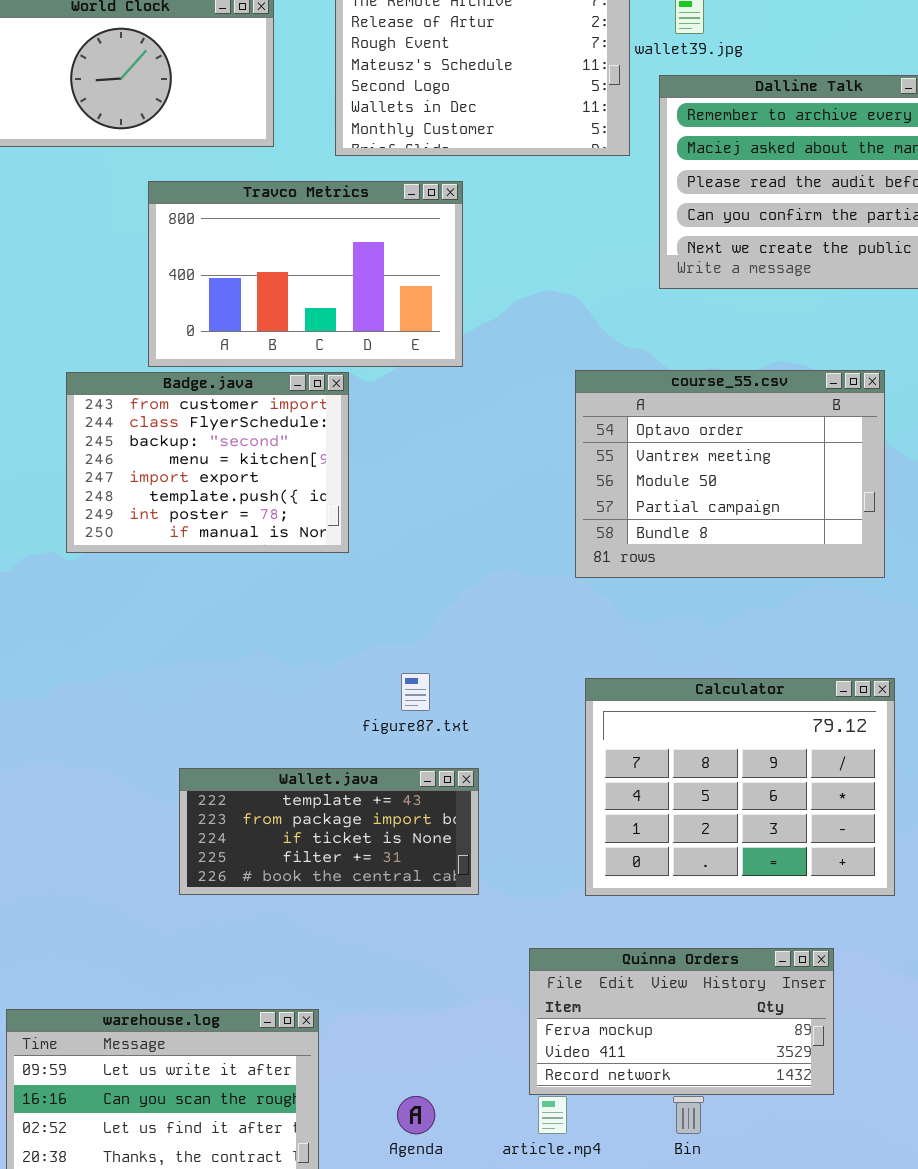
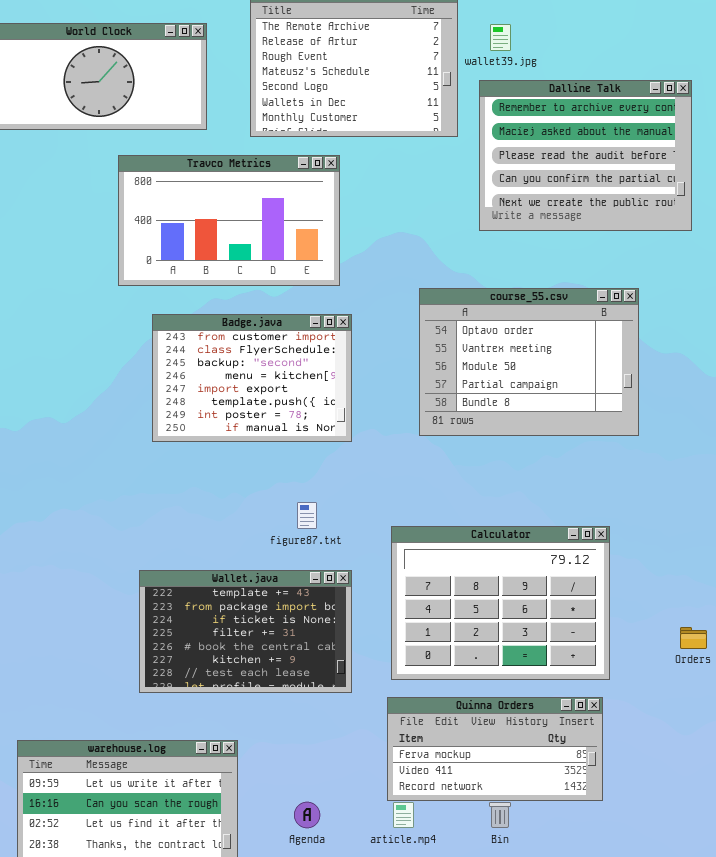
Badge.java: [66,372,349,553] -> [152,314,352,442], moved
Calculator: [585,678,895,896] -> [391,526,610,680], moved
Wallet.java: [179,768,479,895] -> [139,570,352,693], resized

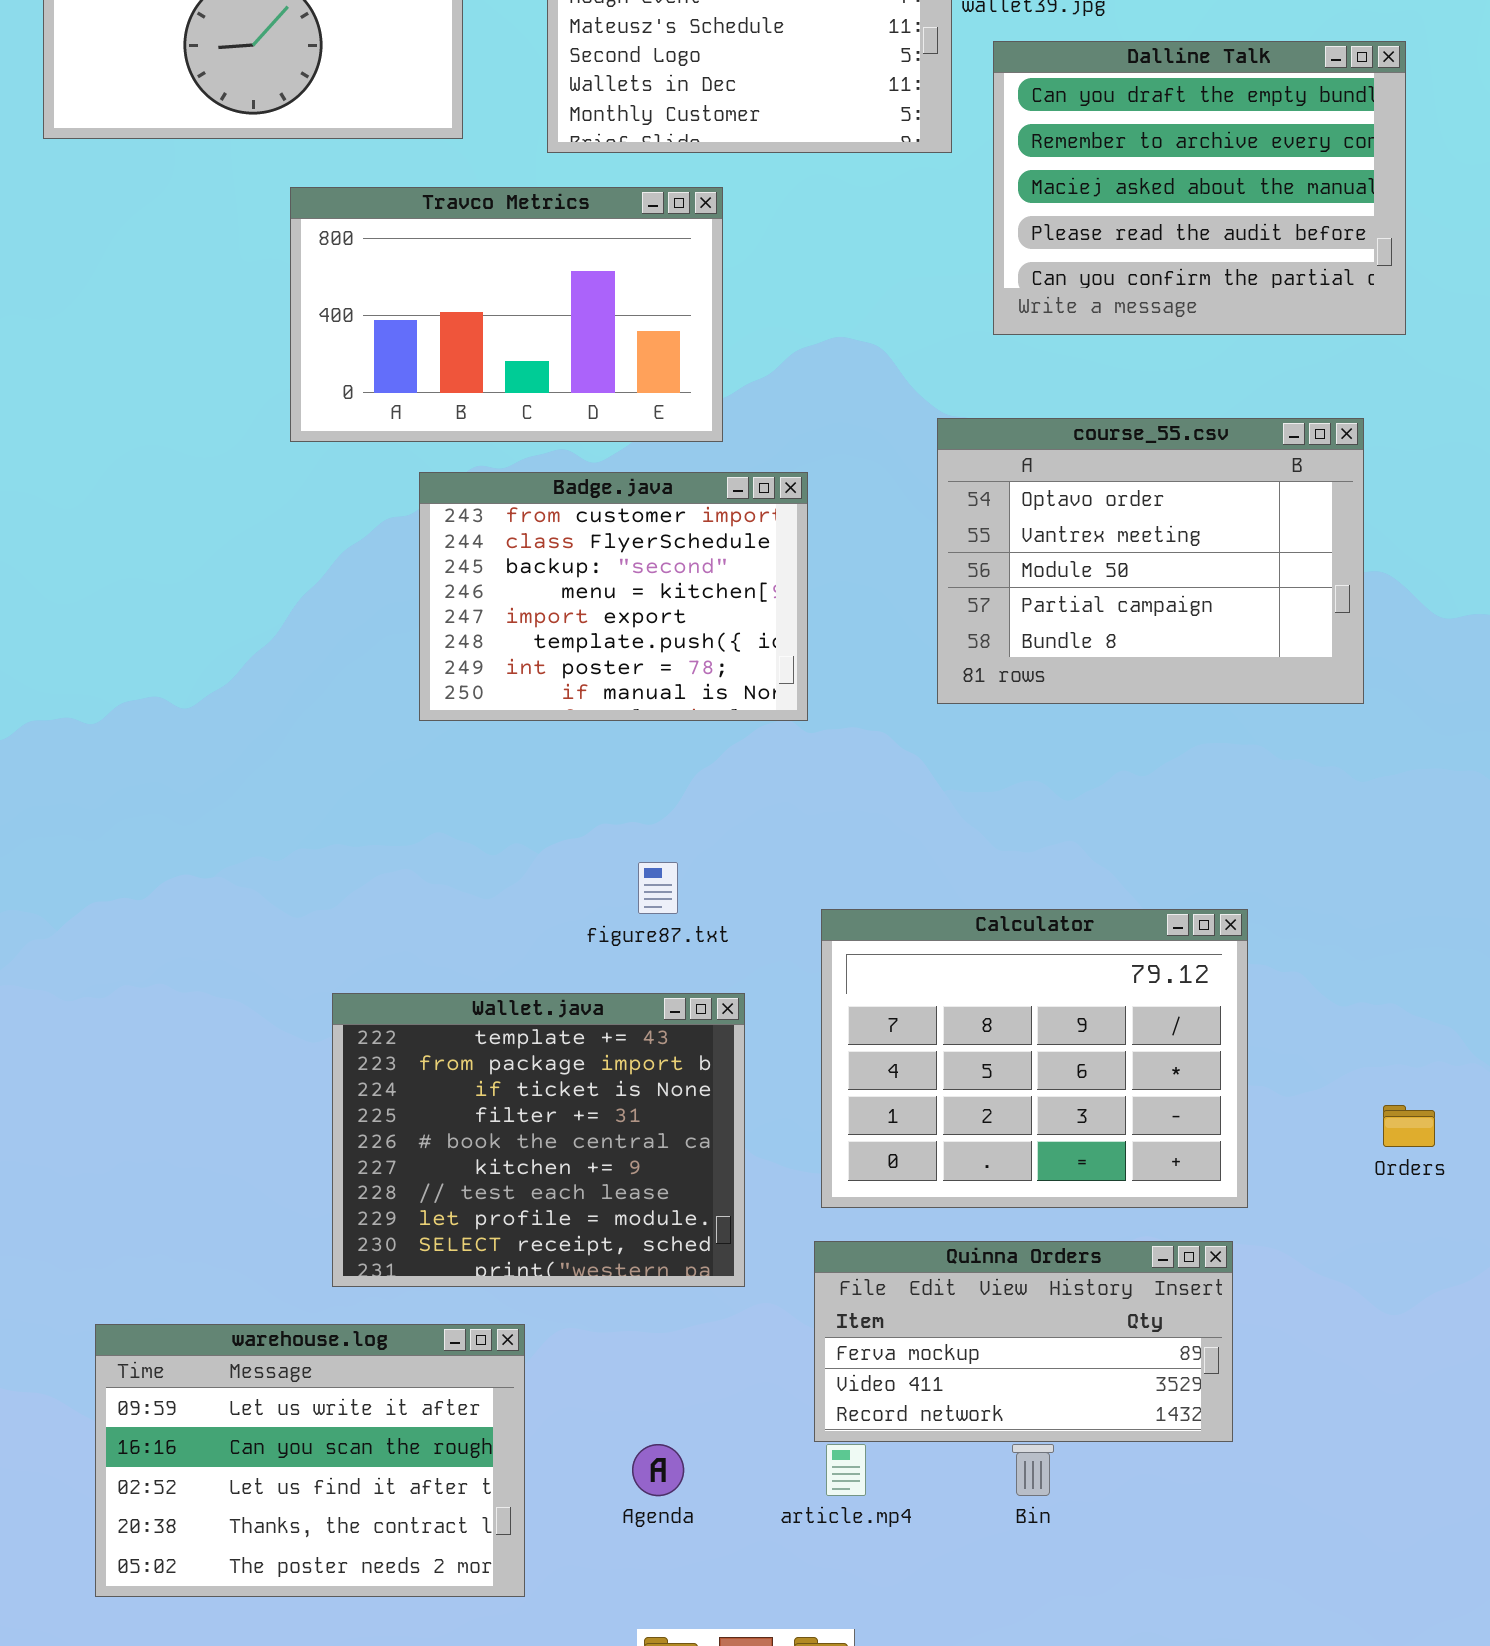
Dalline Talk: [479,80,692,231] -> [993,41,1406,335], scrolled up 1 row
course_55.csv: [419,288,639,436] -> [937,418,1364,704], moved
Badge.java: [152,314,352,442] -> [419,472,808,721], moved
Wallet.java: [139,570,352,693] -> [332,993,745,1287], resized

